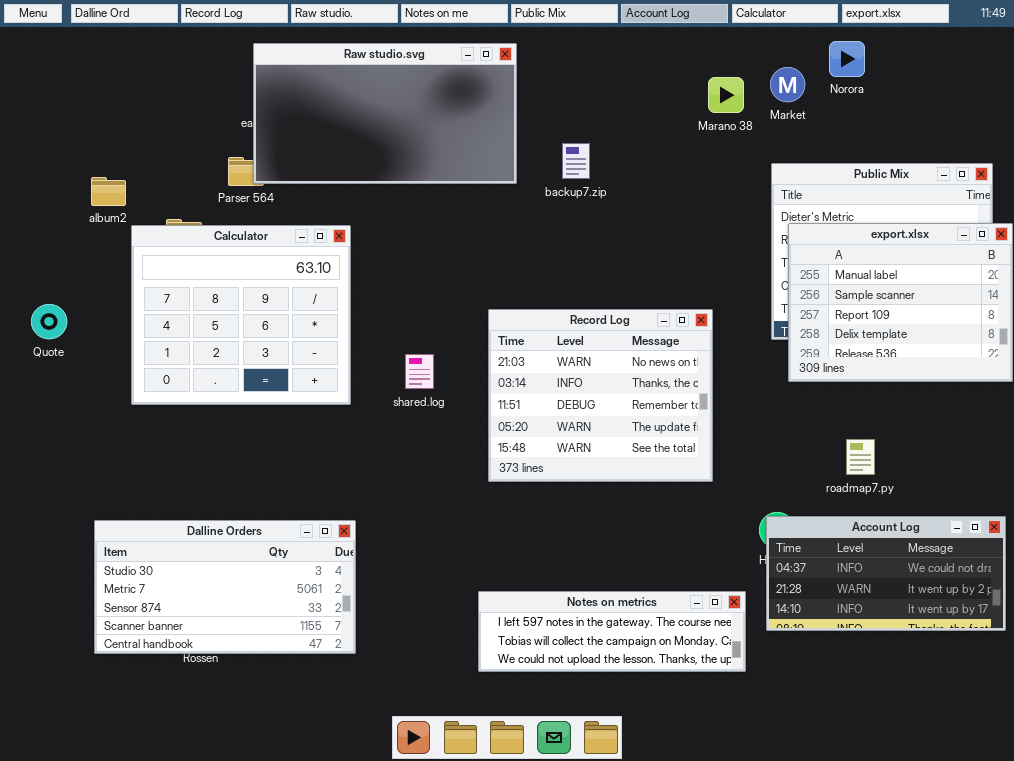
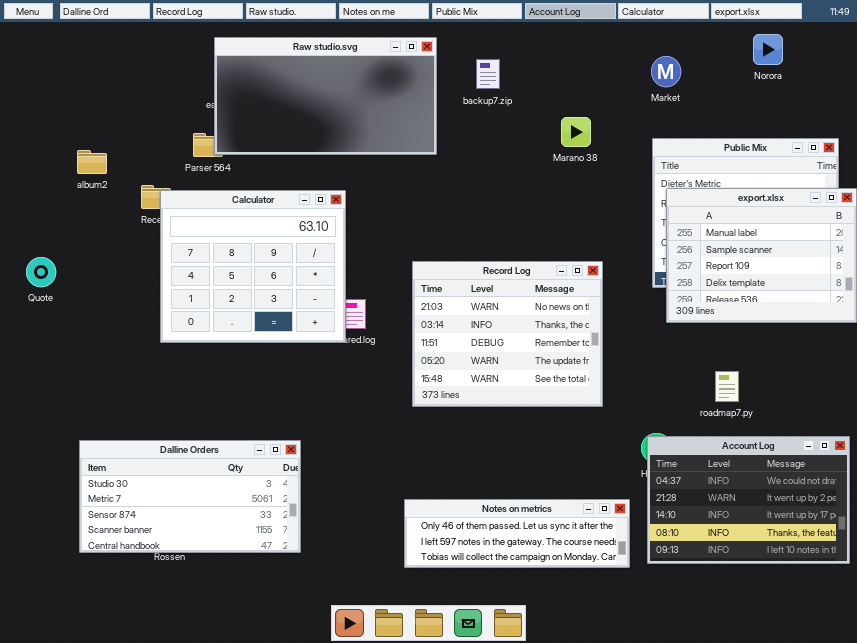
Norora: [829,41,865,77] -> [753,34,783,65], moved
Marano 38: [708,77,744,113] -> [561,117,591,147], moved
backup7.zip: [562,143,590,179] -> [476,59,500,89], moved
Calculator: [131,225,351,405] -> [160,190,346,343], moved
Account Log: [766,516,1006,631] -> [647,436,850,564], resized
Notes on metrics: [478,591,746,672] -> [404,499,630,568], scrolled up 1 row

